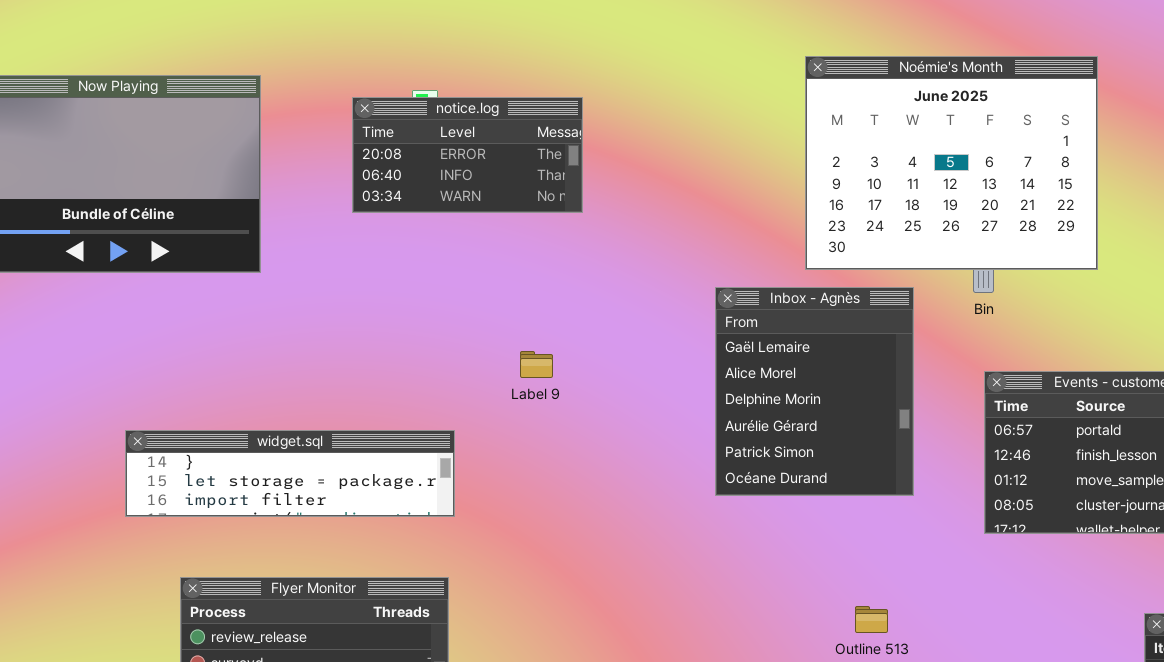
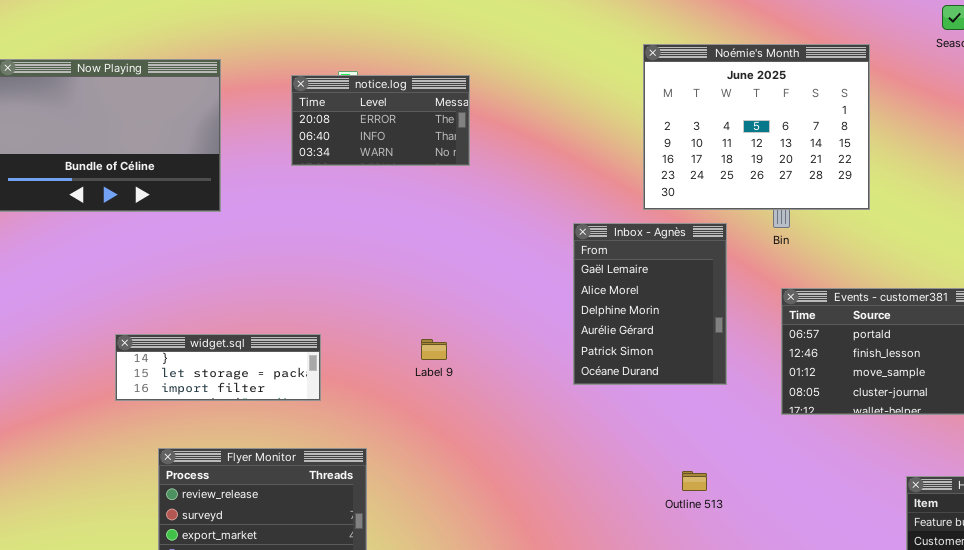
Label 9: [520,351,553,378] -> [421,339,447,360], moved
widget.sql: [125,430,455,517] -> [115,334,321,401], resized

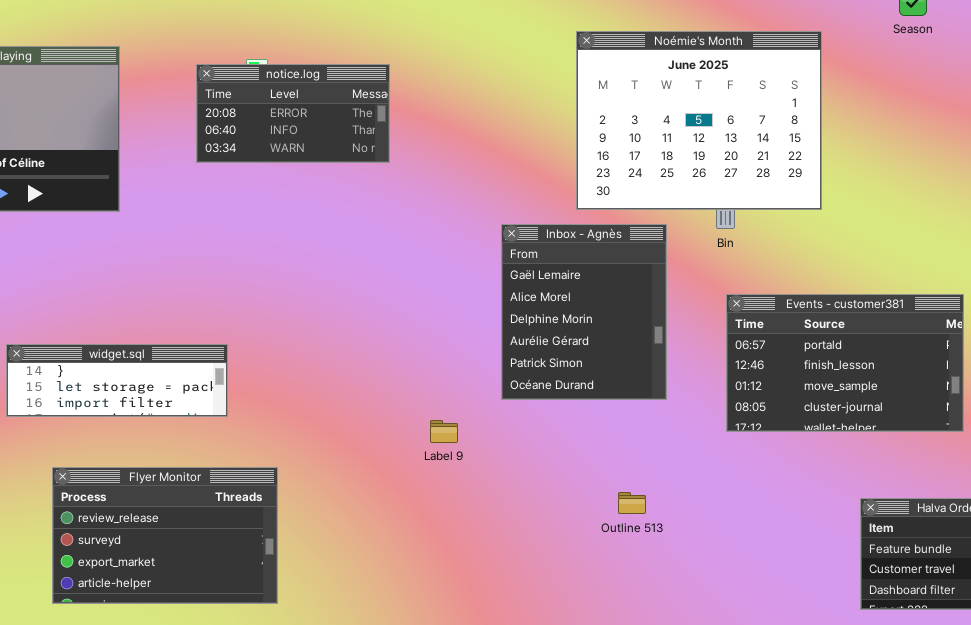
Label 9: [421,339,447,360] -> [430,420,458,443], moved

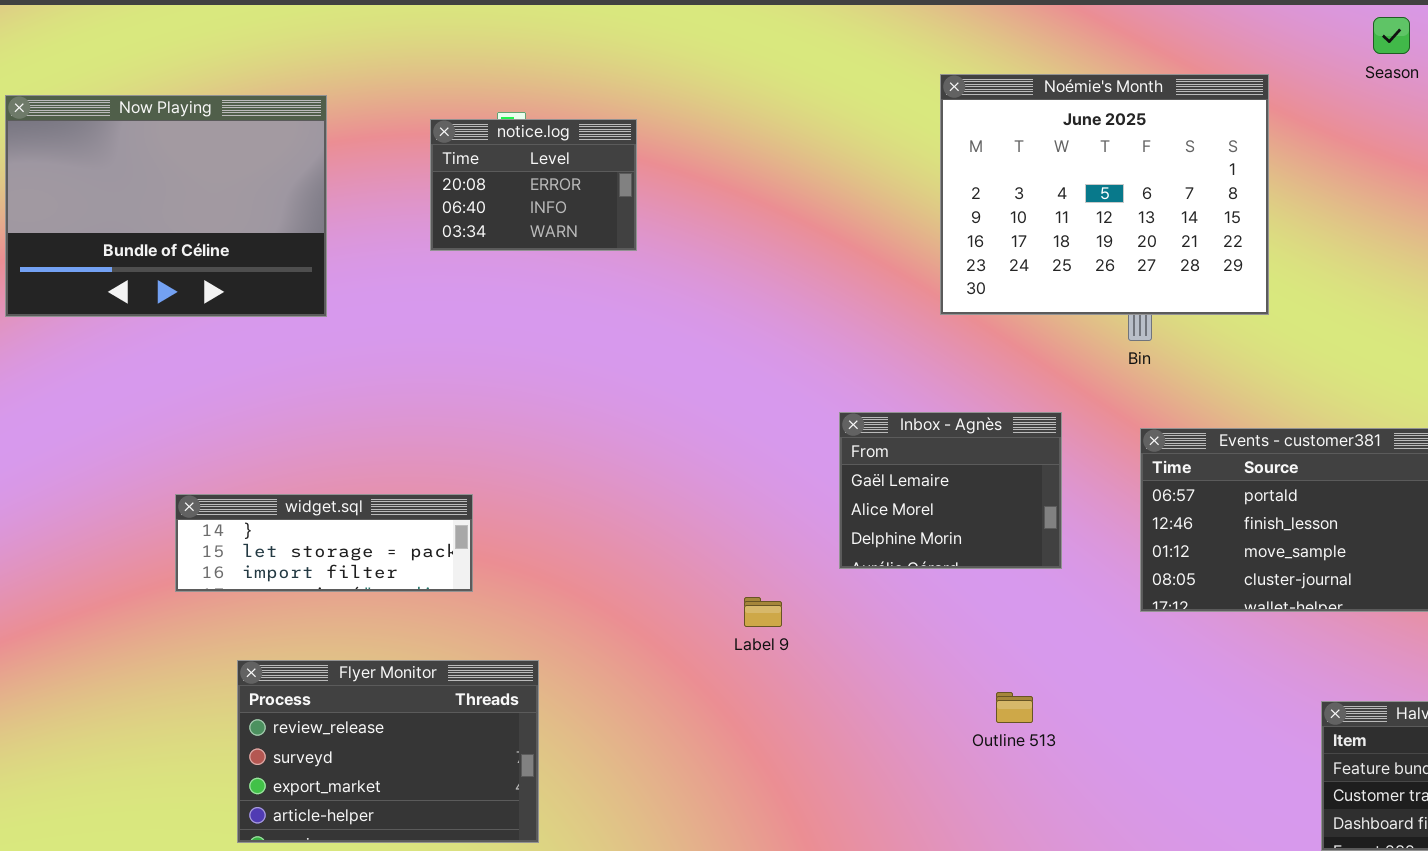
notice.log: [196,64,390,163] -> [430,119,637,251], resized
Inbox - Agnès: [501,224,667,400] -> [839,412,1062,569], resized

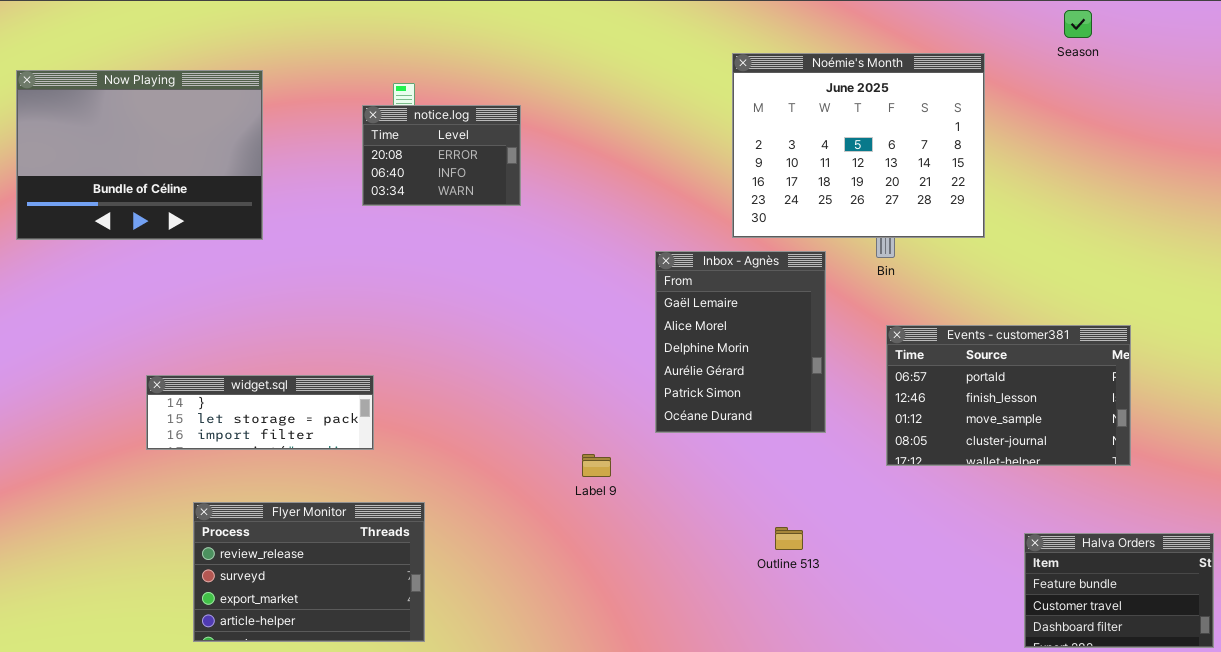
notice.log: [430,119,637,251] -> [362,105,521,206], moved
Inbox - Agnès: [839,412,1062,569] -> [655,251,826,433], resized

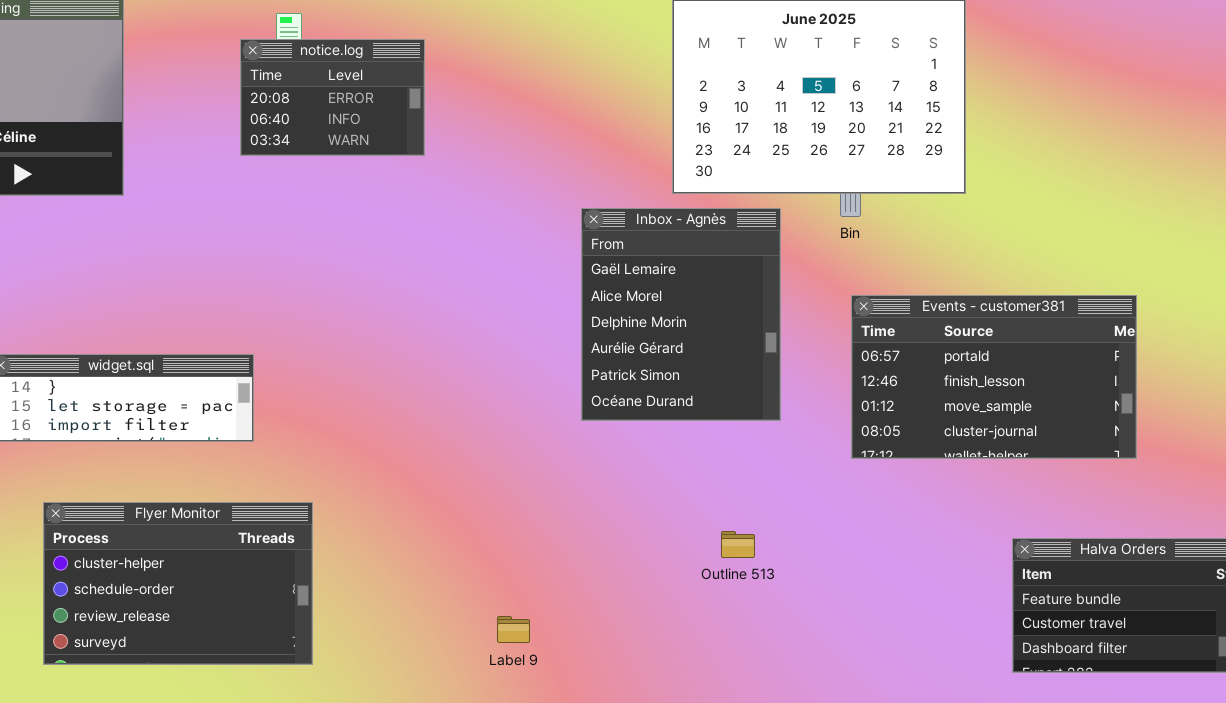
Label 9: [582,454,611,477] -> [497,616,530,643], moved
Flyer Monitor: [193,502,425,642] -> [43,502,313,665], scrolled up 2 rows

